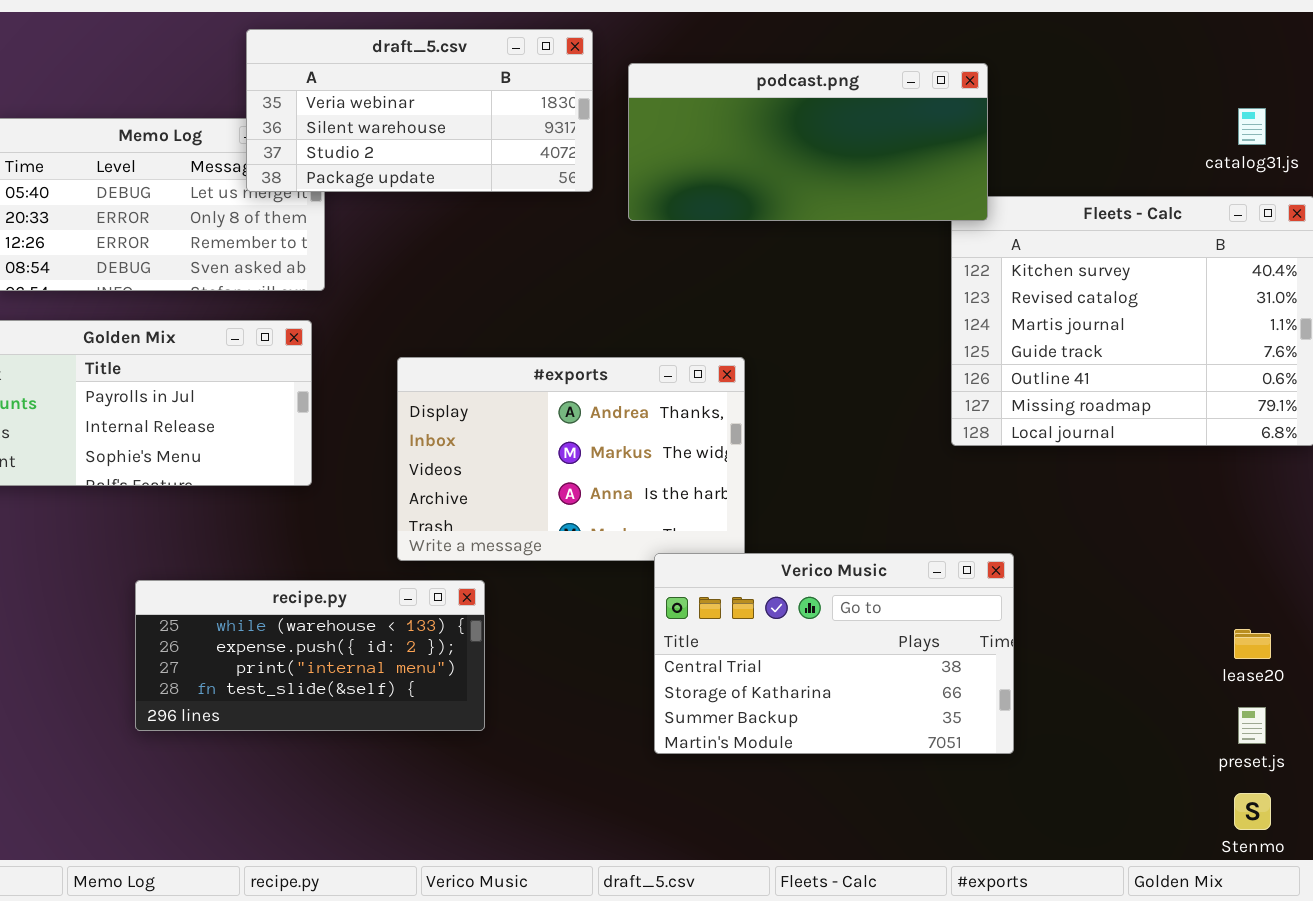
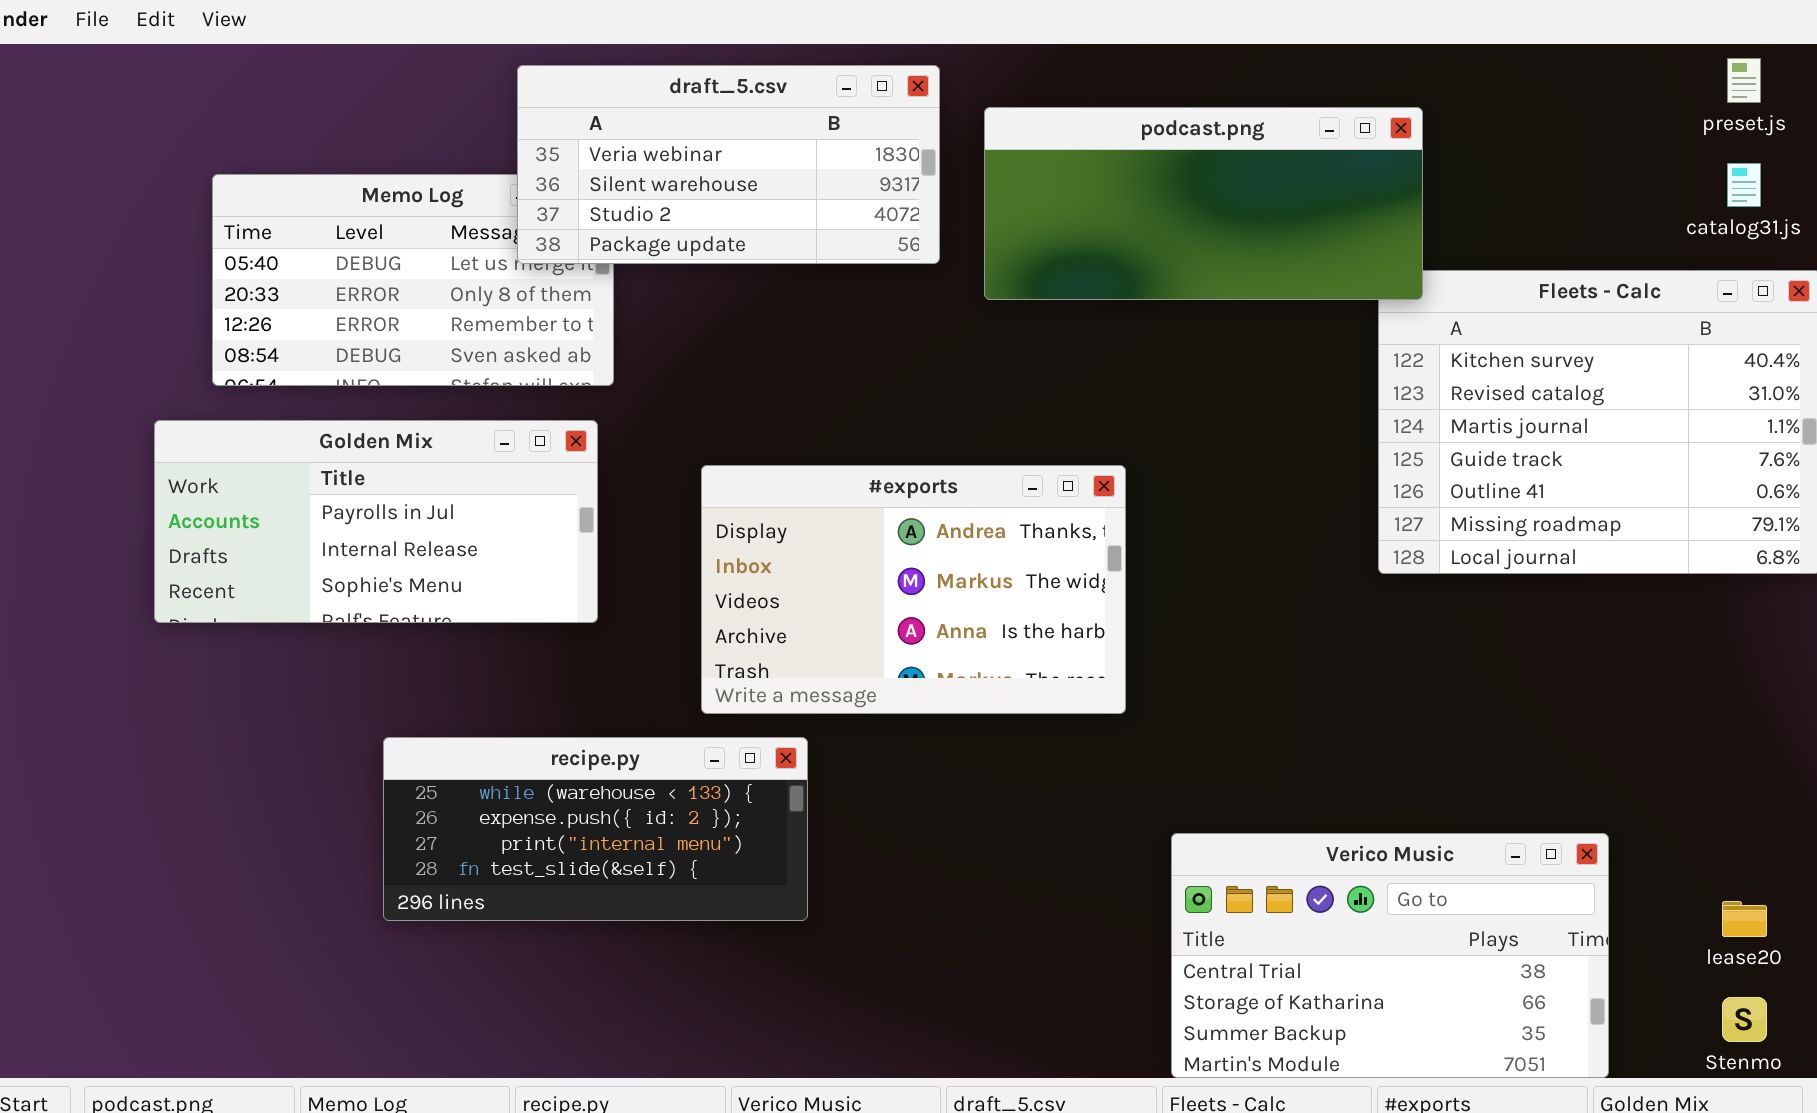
Verico Music: [654,553,1014,754] -> [1171,833,1609,1078], moved
lease20: [1234,629,1271,659] -> [1722,901,1767,937], moved
preset.js: [1238,707,1266,744] -> [1727,58,1761,103], moved

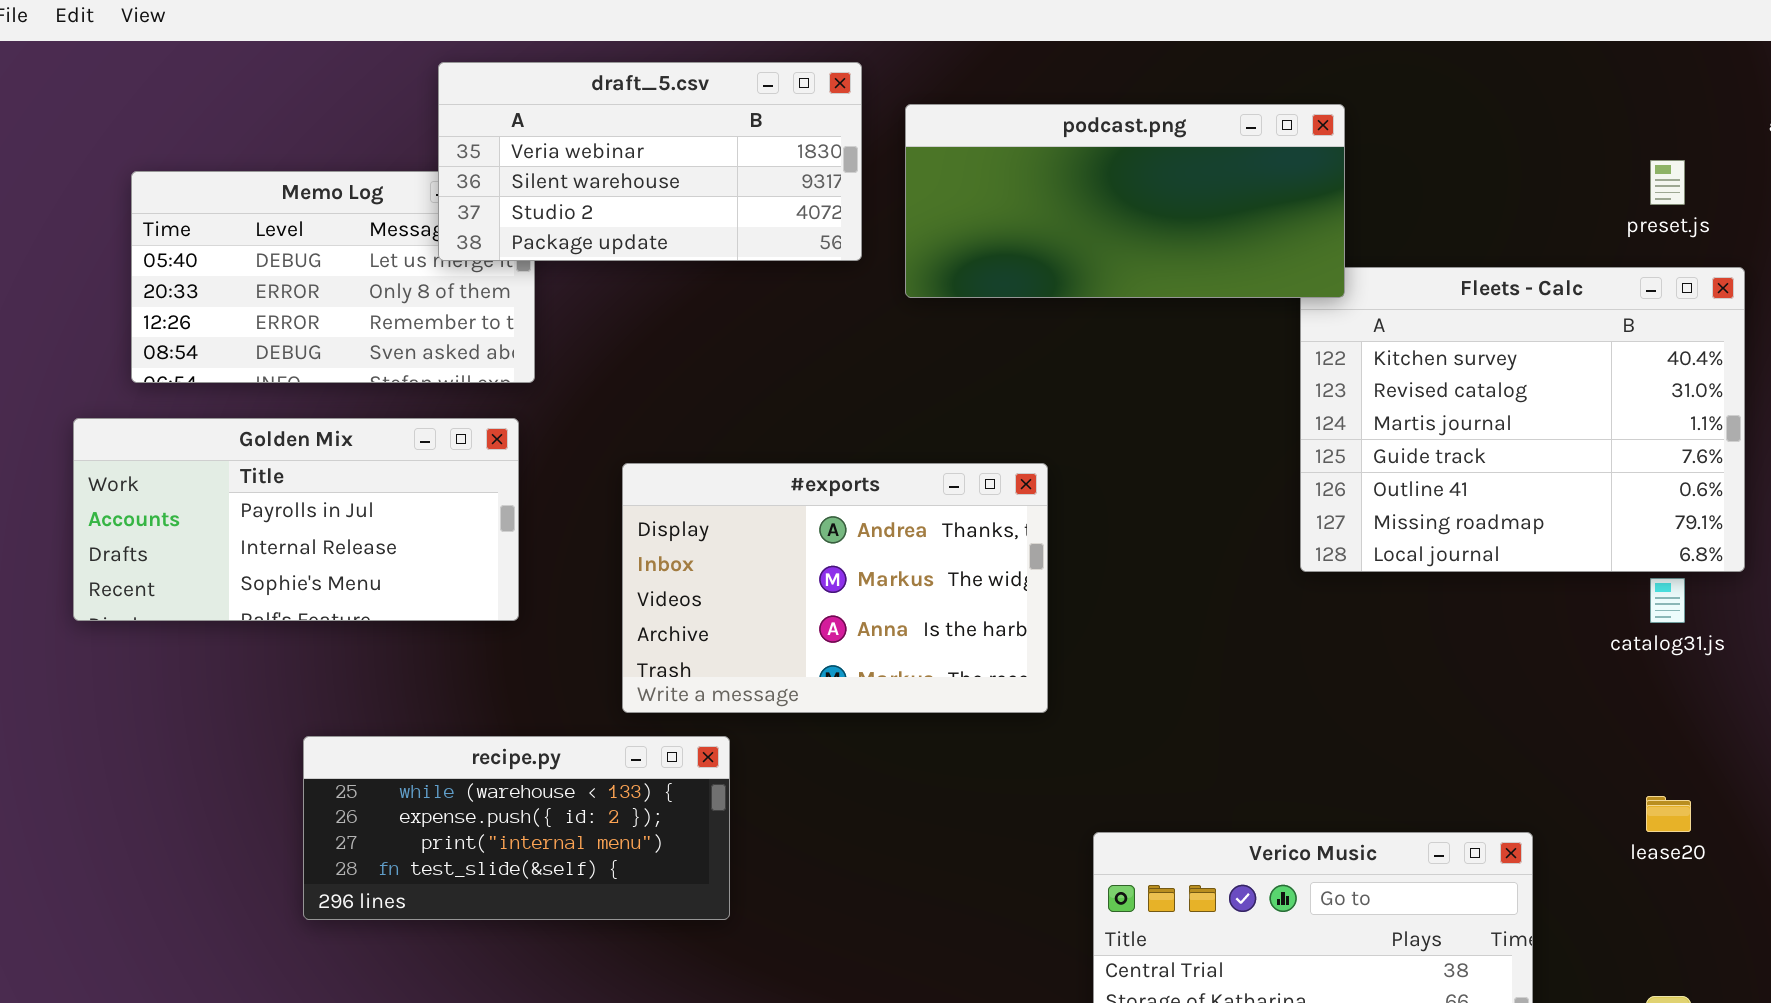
preset.js: [1727,58,1761,103] -> [1650,160,1685,205], moved
catalog31.js: [1727,163,1761,207] -> [1650,578,1685,623], moved
lease20: [1722,901,1767,937] -> [1646,796,1691,832], moved

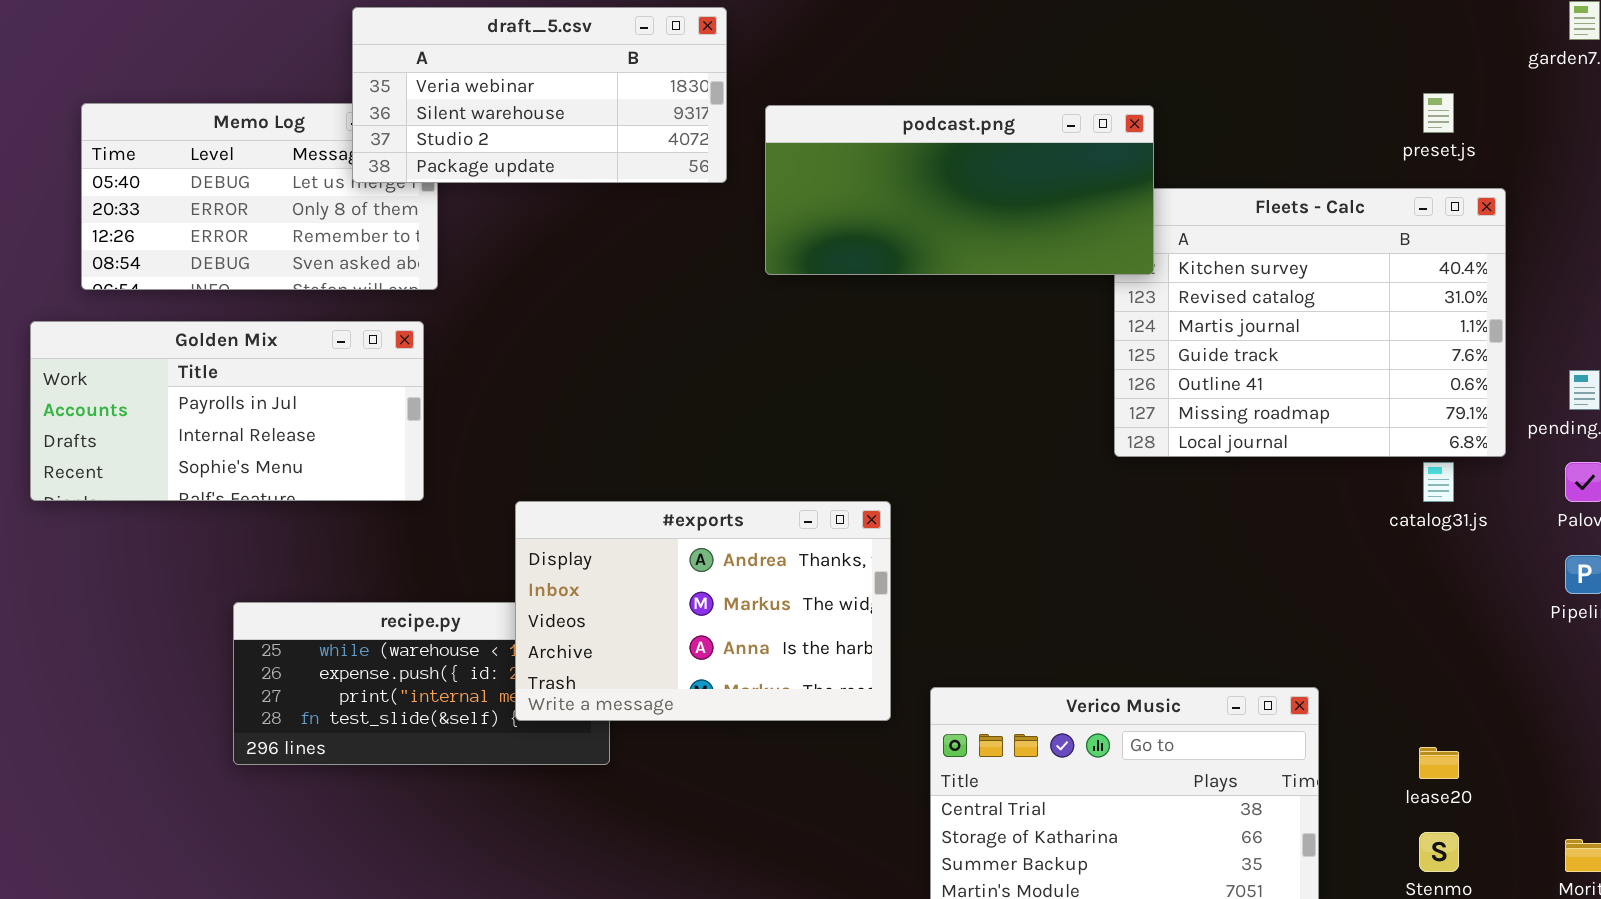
podcast.png: [905,104,1345,298] -> [765,105,1154,275], moved
#exports: [622,463,1048,713] -> [515,501,891,721], moved
lease20: [1646,796,1691,832] -> [1419,747,1459,779], moved

